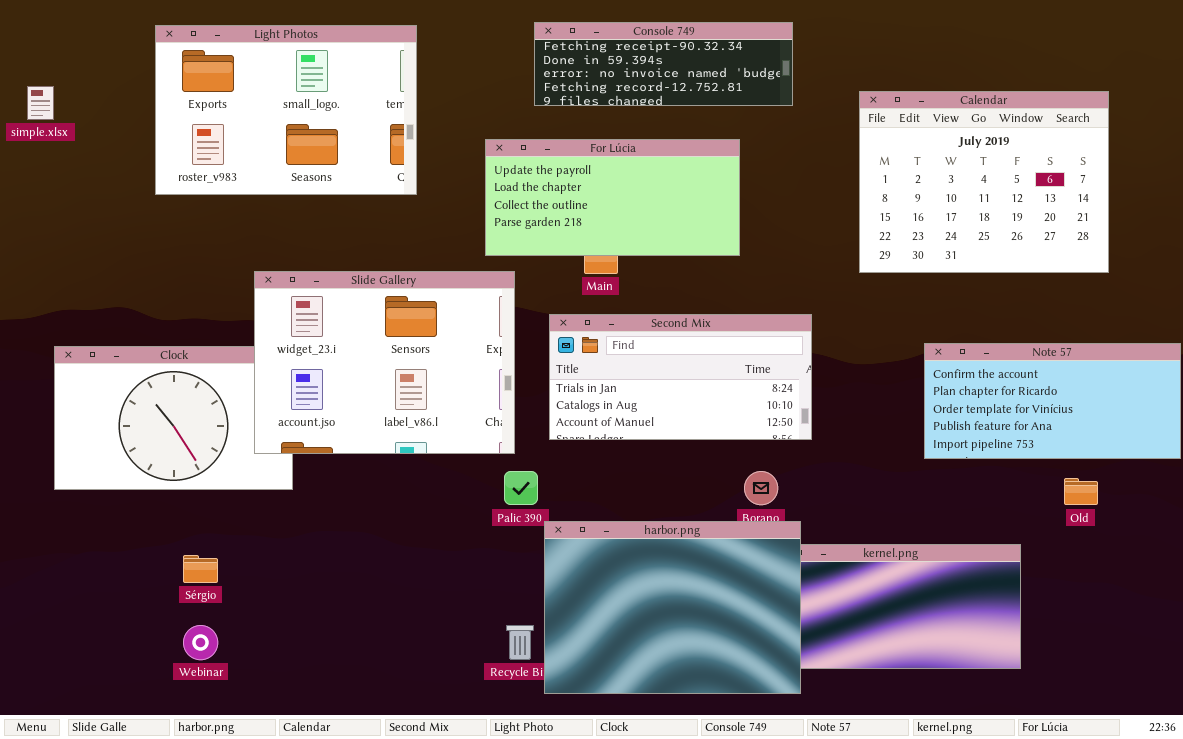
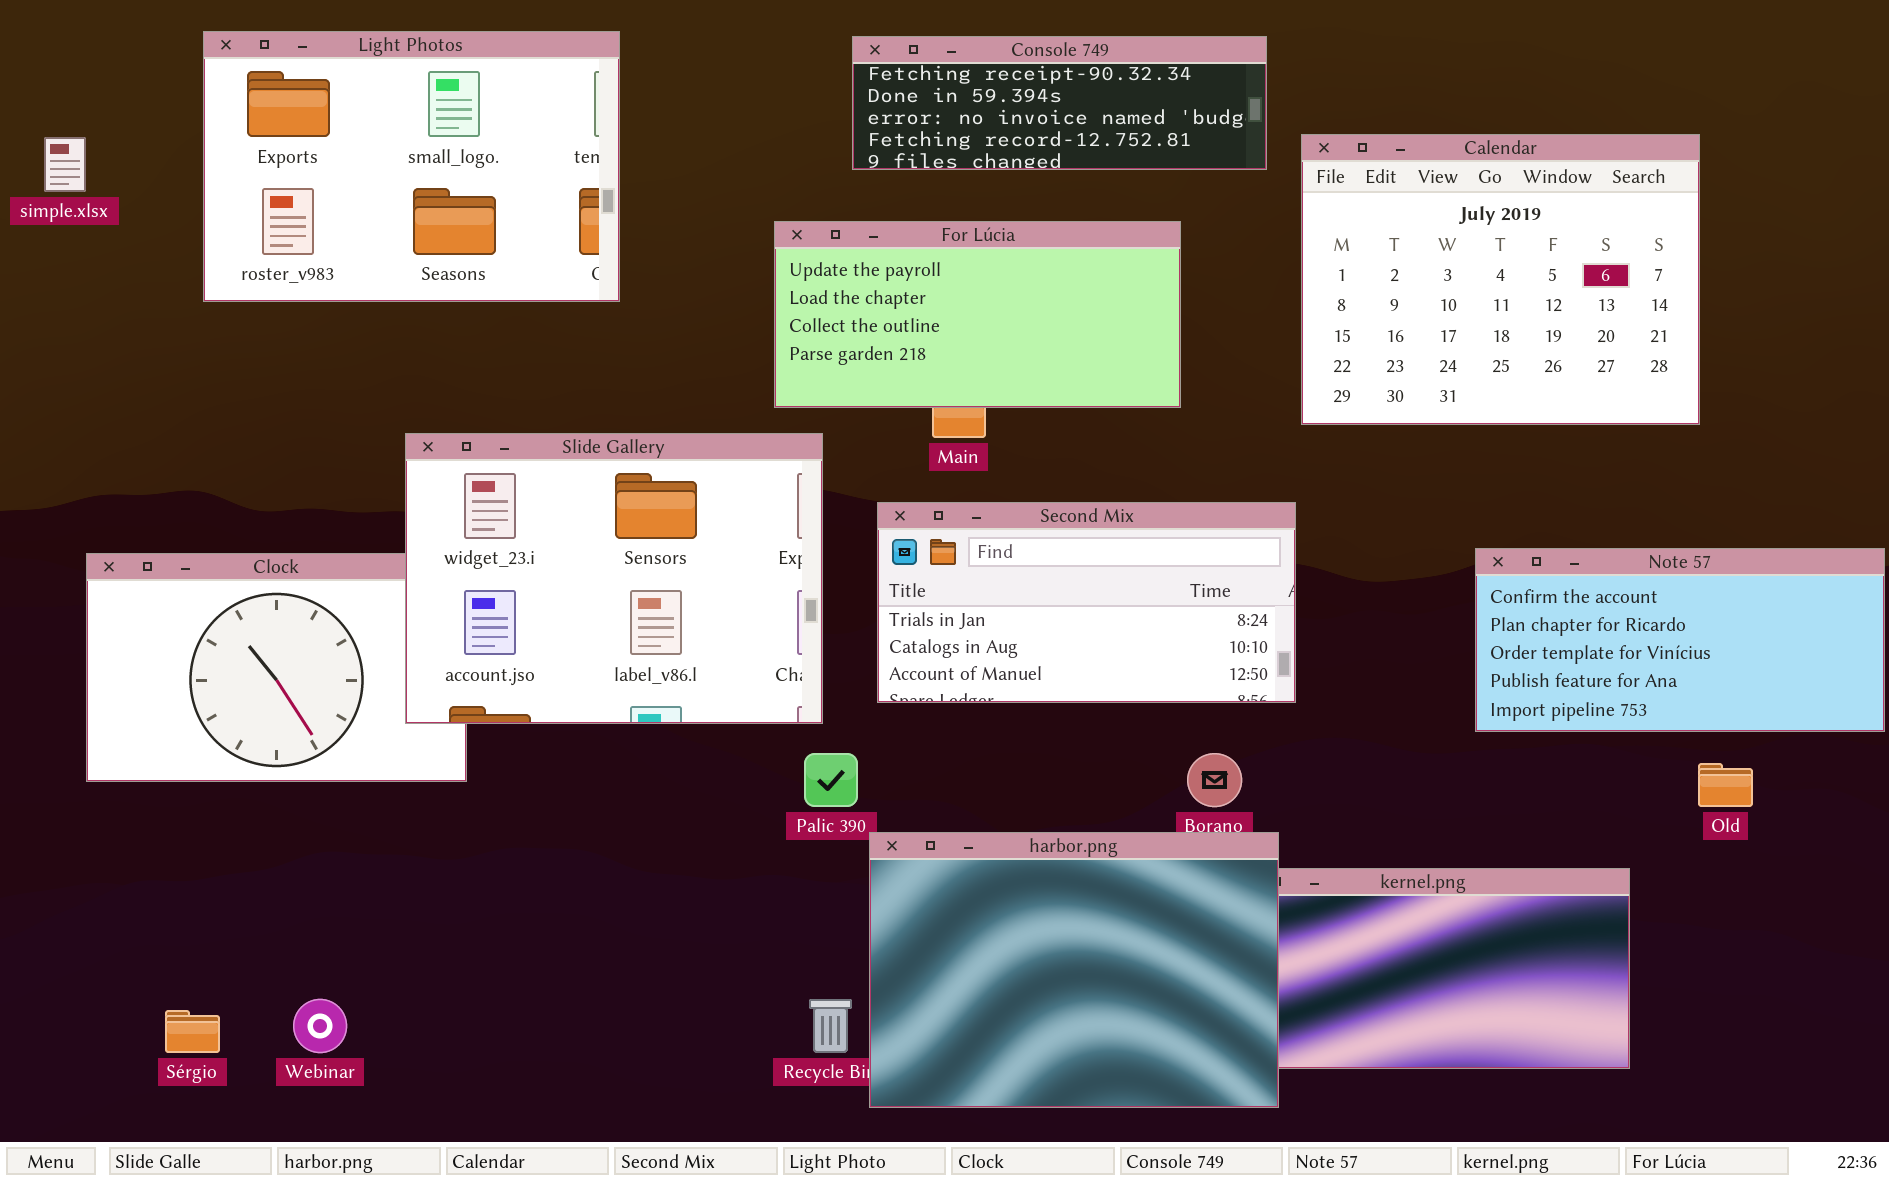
Light Photos: [155,25,417,195] -> [203,31,620,302], moved
Calendar: [859,91,1109,273] -> [1301,134,1700,425], moved
Sérgio: [183,555,218,583] -> [165,1010,220,1053], moved

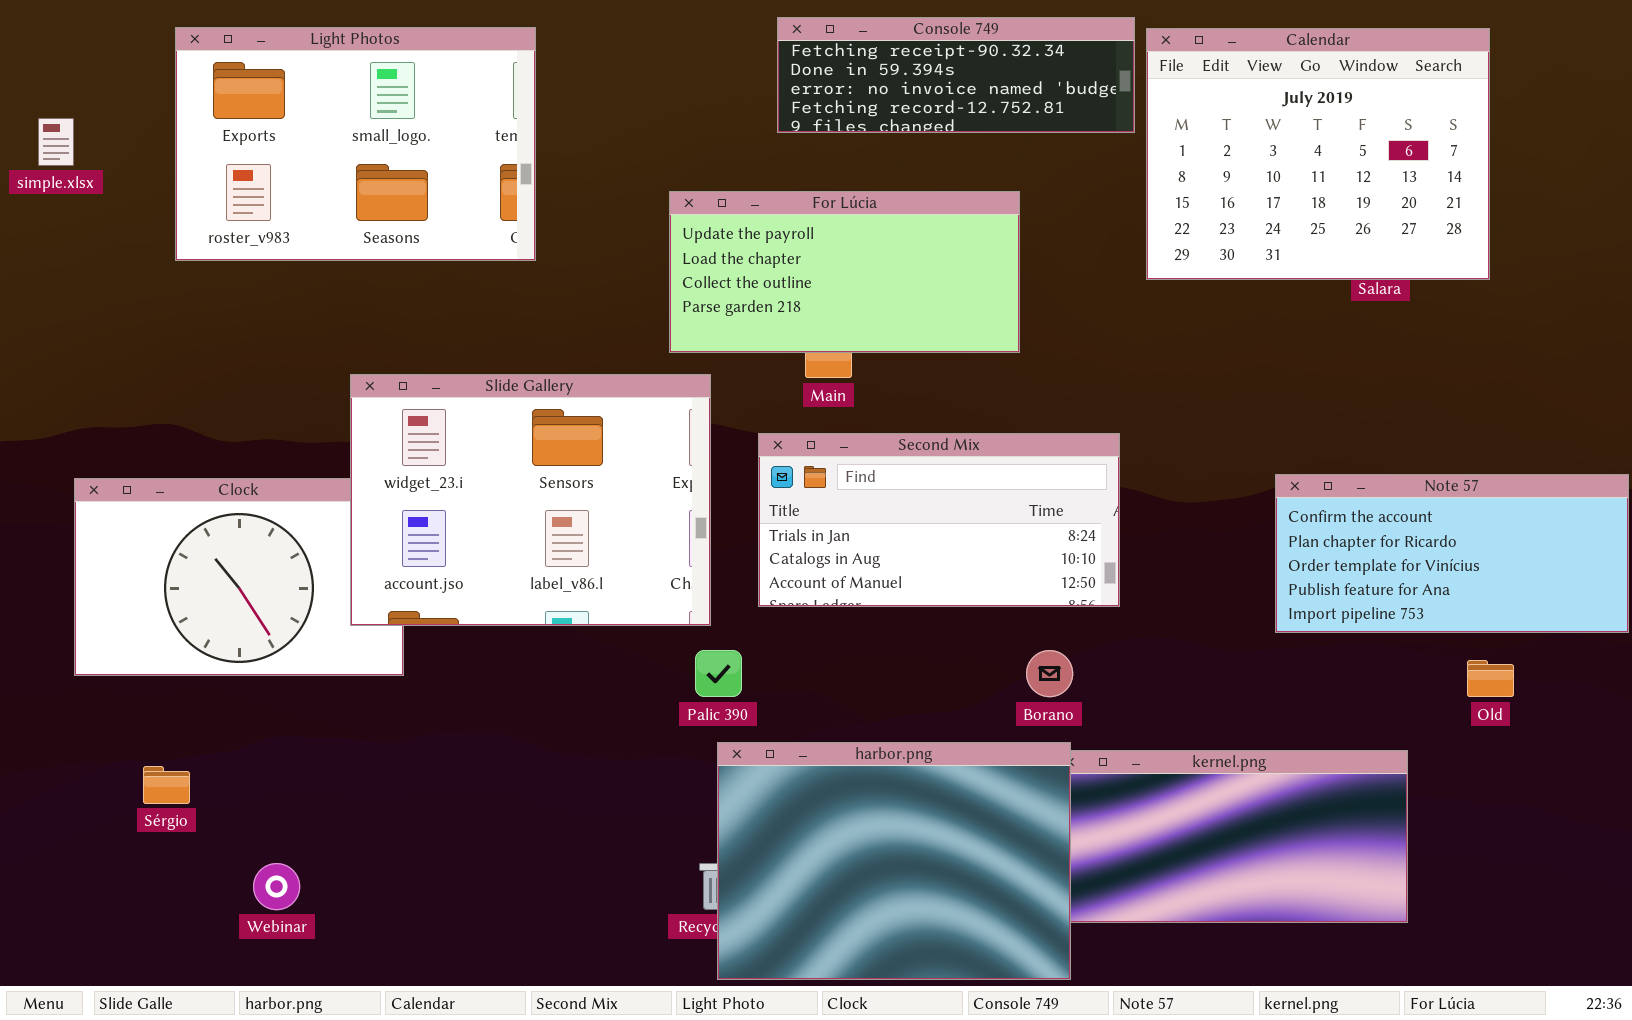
Console 749: [852,36,1267,170] -> [777,17,1135,133], moved
Calendar: [1301,134,1700,425] -> [1146,28,1490,280], moved
harbor.png: [869,832,1279,1108] -> [717,742,1071,980], moved
Sérgio: [165,1010,220,1053] -> [143,766,190,804], moved

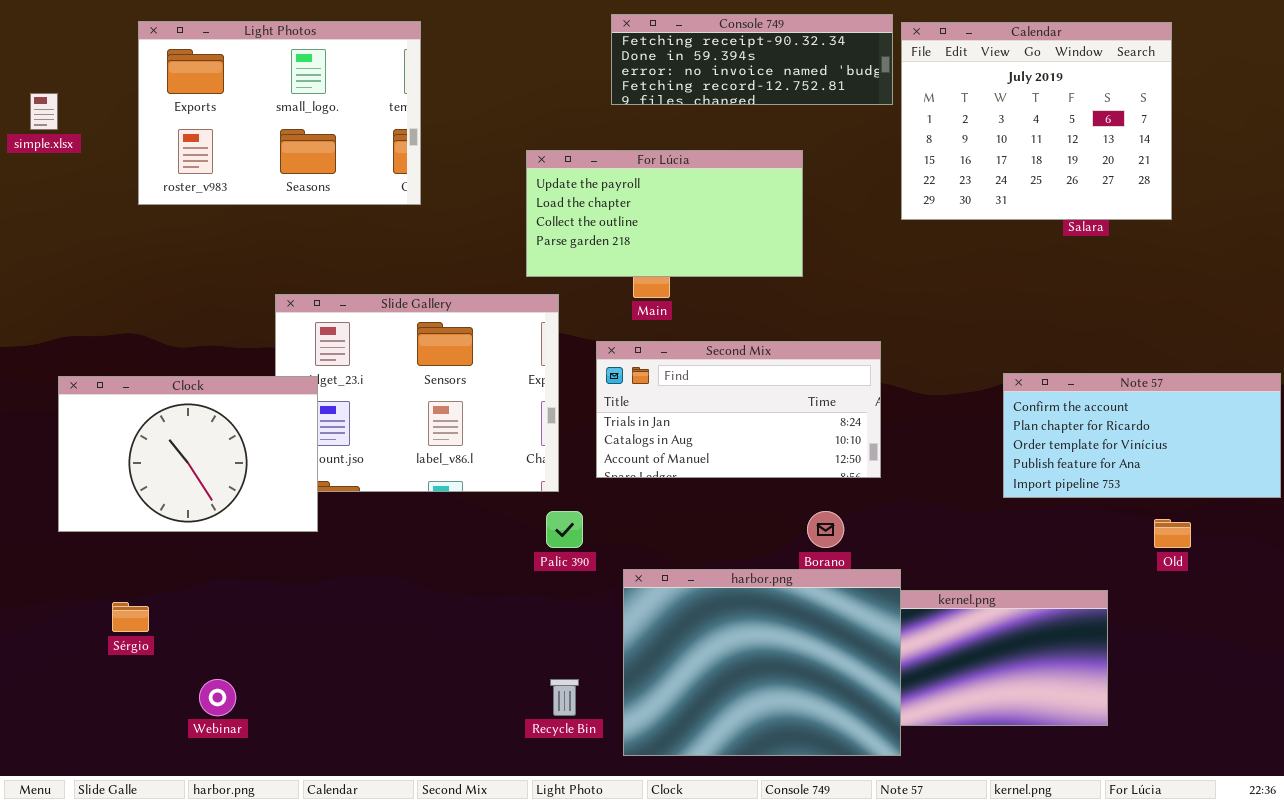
Clock: [74,478,404,676] -> [58,376,318,532], raised
harbor.png: [717,742,1071,980] -> [623,569,901,756], moved

